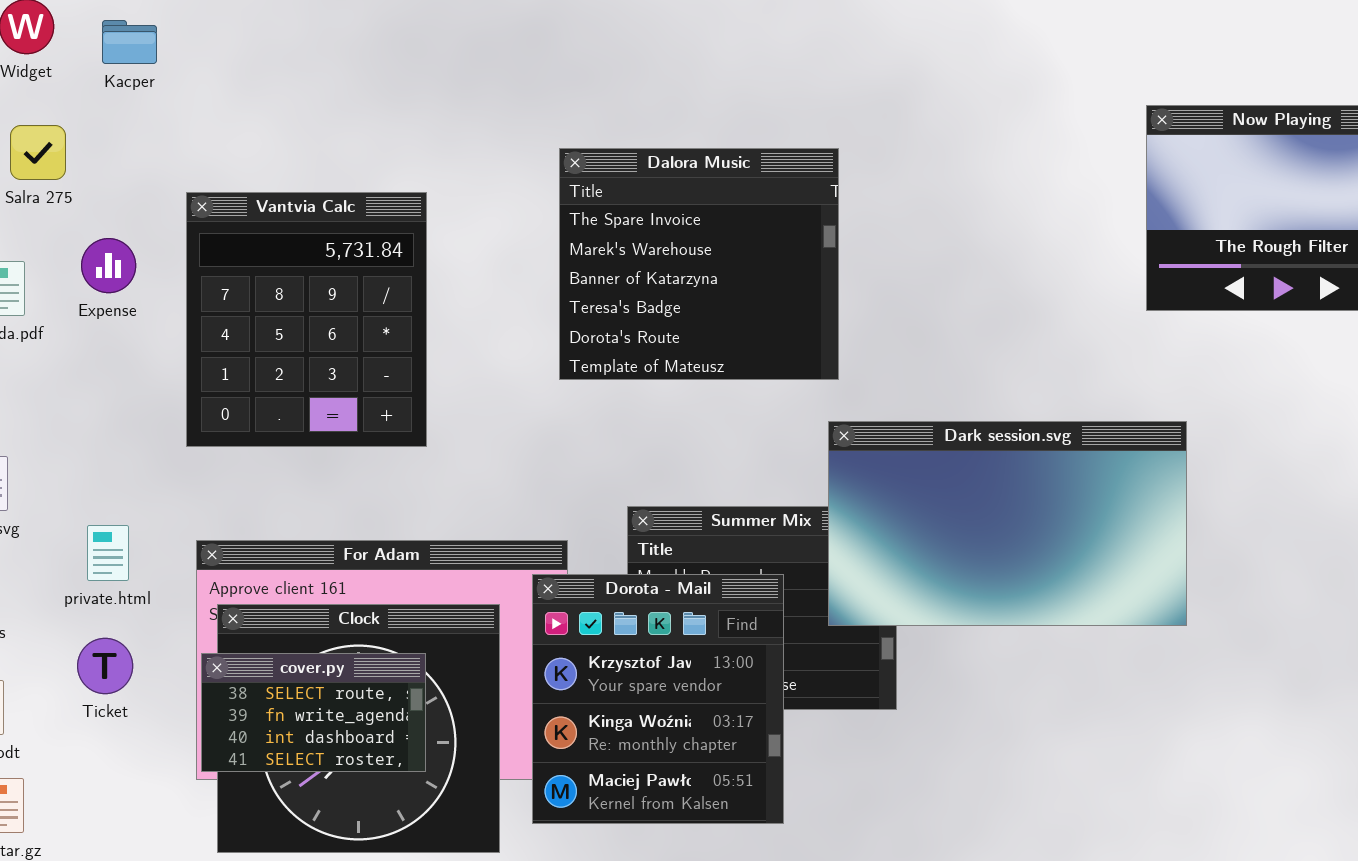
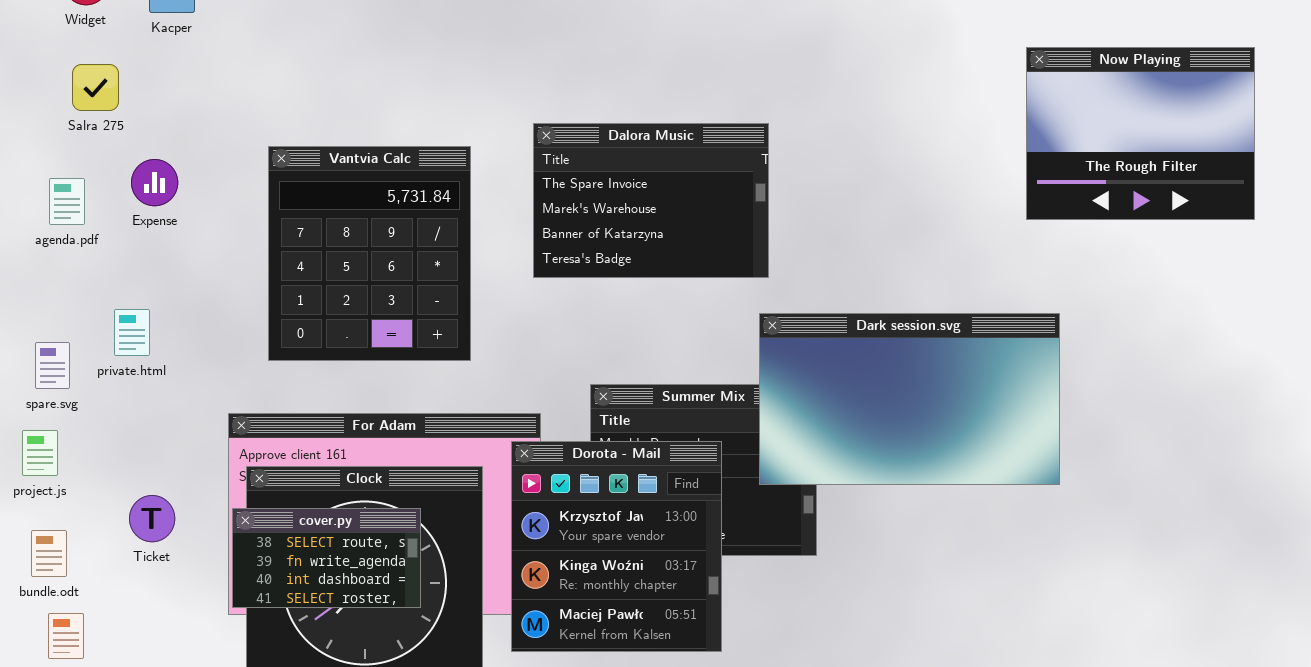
Dalora Music: [559,148,839,380] -> [533,123,769,278], resized
Vantvia Calc: [186,192,427,447] -> [268,146,471,361], moved
private.html: [87,525,129,581] -> [114,309,150,356], moved

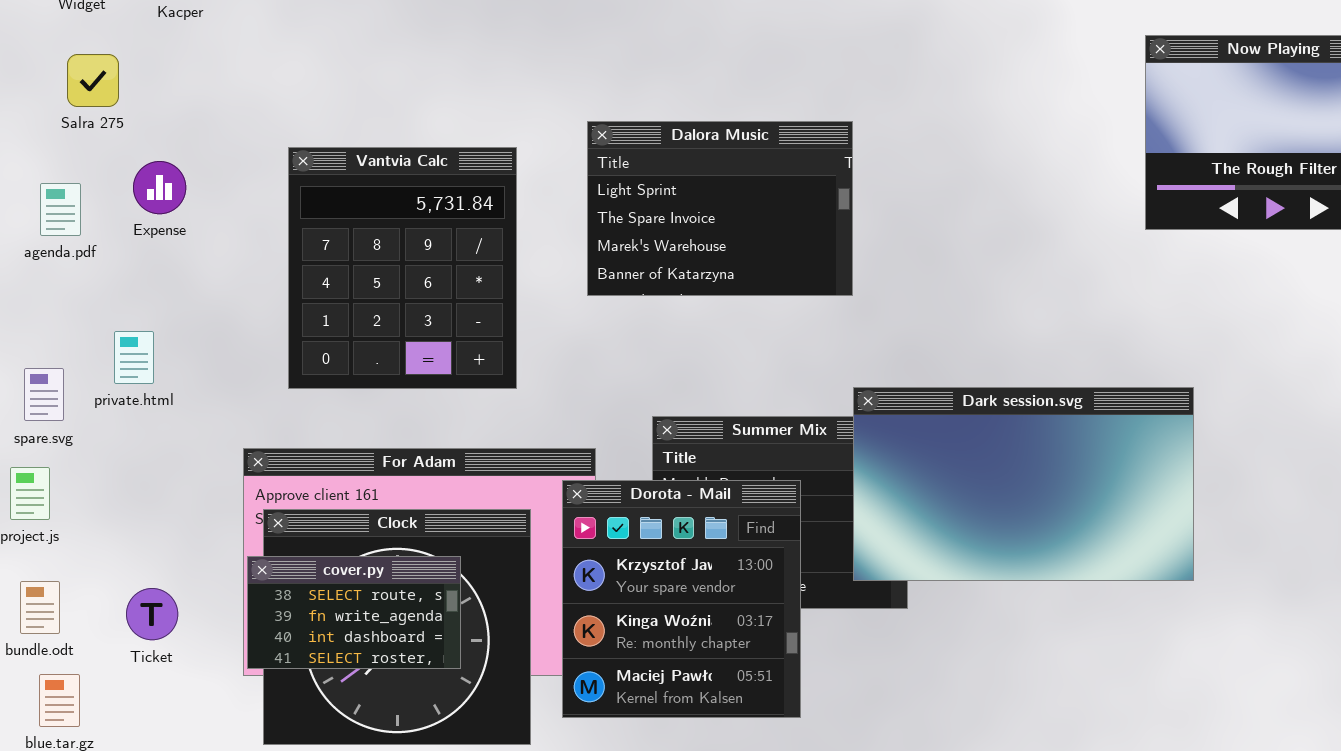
Dalora Music: [533,123,769,278] -> [587,121,853,296], scrolled up 1 row
Dark session.svg: [759,313,1060,485] -> [853,387,1194,581], moved
Ticket: [129,495,175,542] -> [126,588,178,640], moved

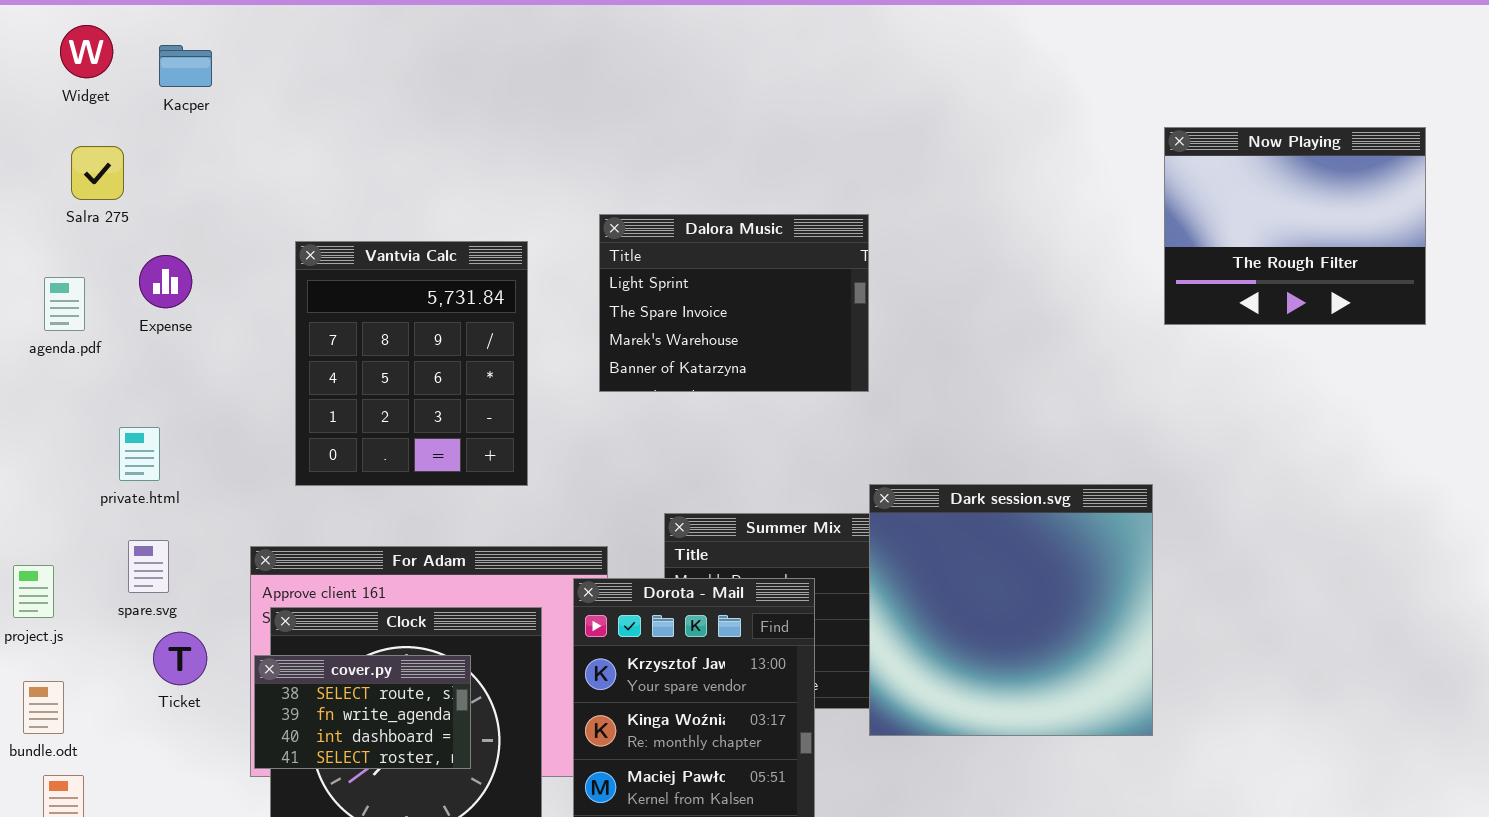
spare.svg: [24,368,64,421] -> [128,540,169,593], moved
Dark session.svg: [853,387,1194,581] -> [869,484,1153,736], resized
Ticket: [126,588,178,640] -> [153,632,207,685], moved

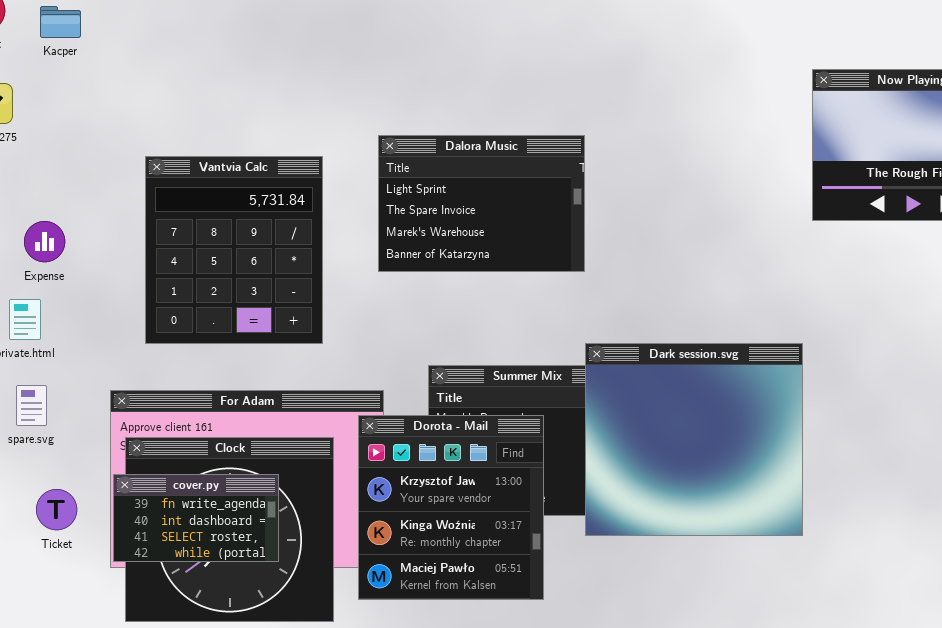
Expense: [139,255,192,308] -> [24,221,65,262], moved
Ticket: [153,632,207,685] -> [36,489,77,530], moved
cover.py: [254,655,471,769] -> [113,474,279,562], scrolled down 1 row

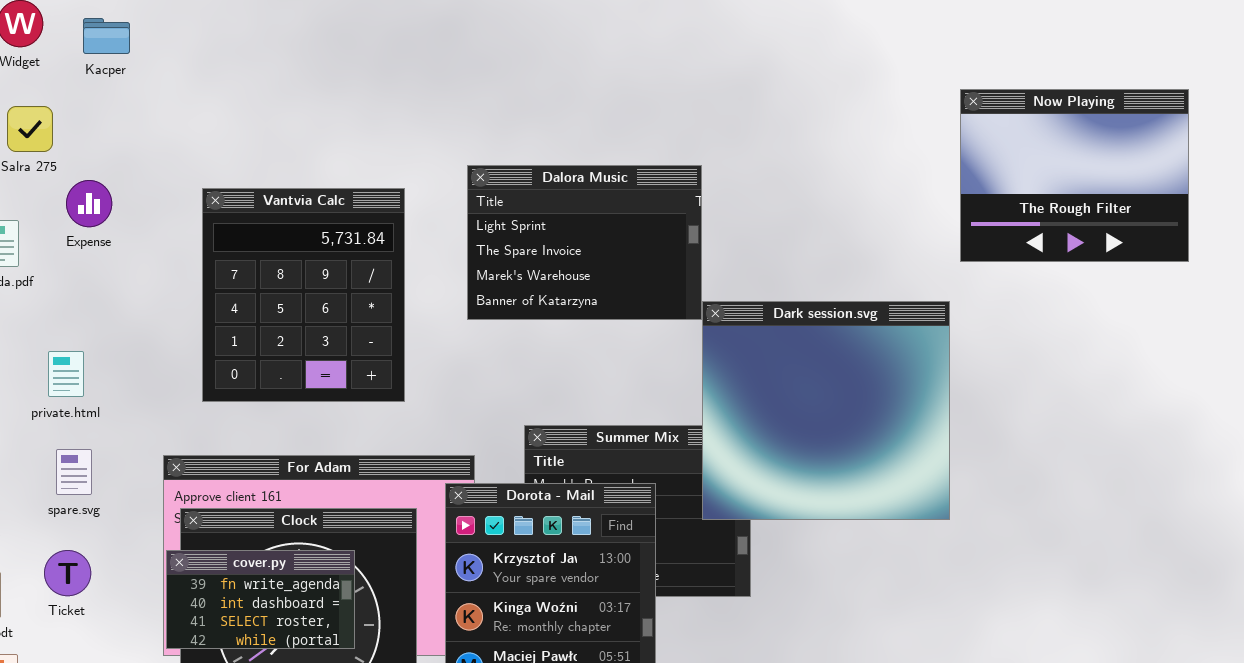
Expense: [24,221,65,262] -> [66,180,112,227], moved
Dark session.svg: [585,343,803,536] -> [702,301,950,520], moved
Ticket: [36,489,77,530] -> [44,550,91,596], moved

